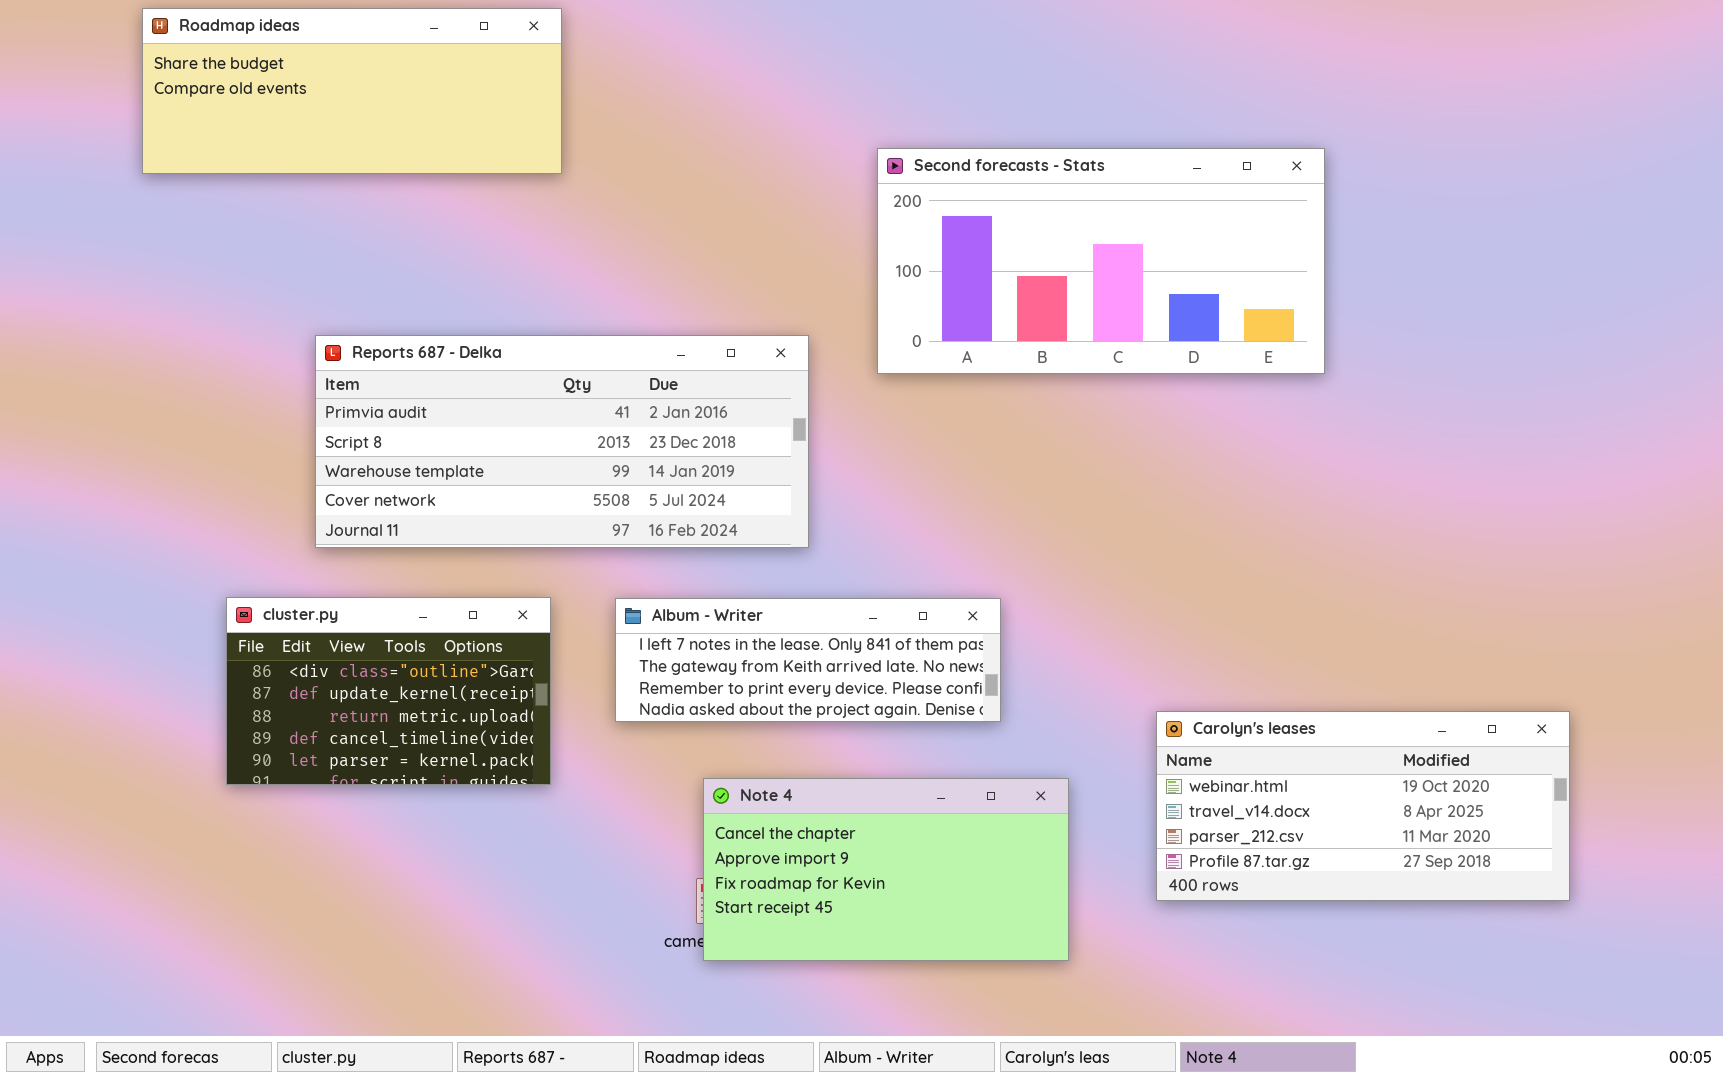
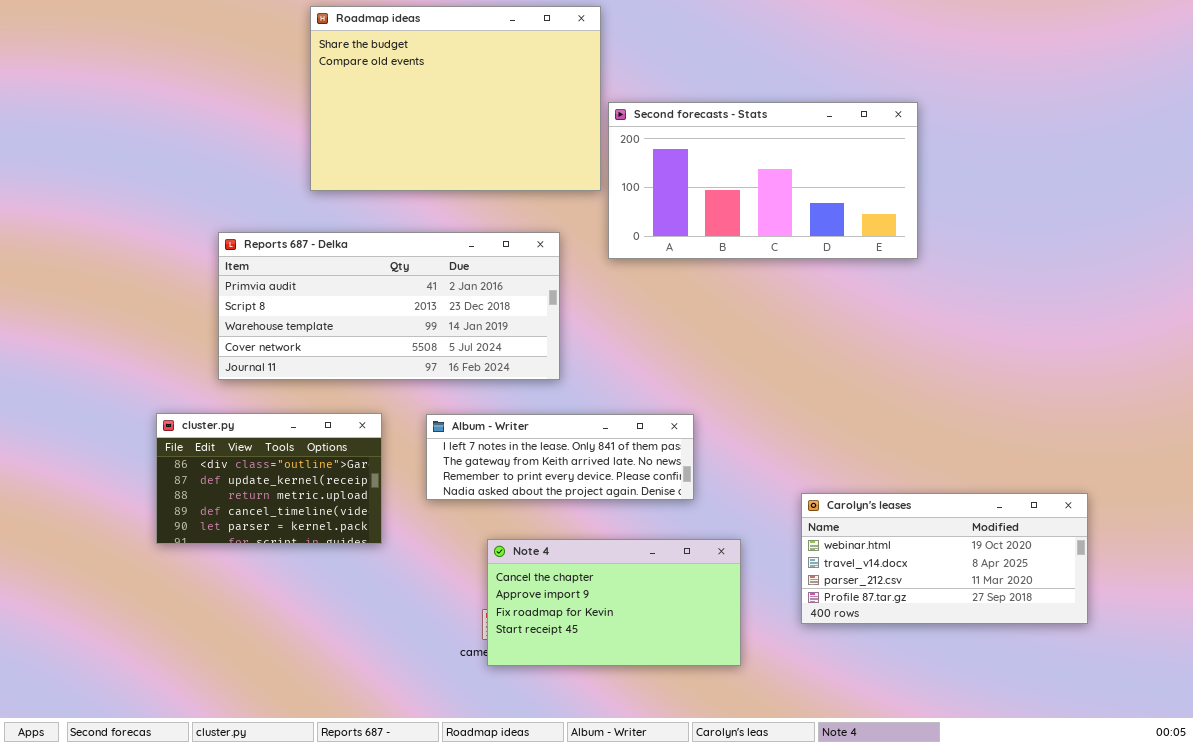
Roadmap ideas: [142,8,562,174] -> [310,6,601,191], moved, resized

